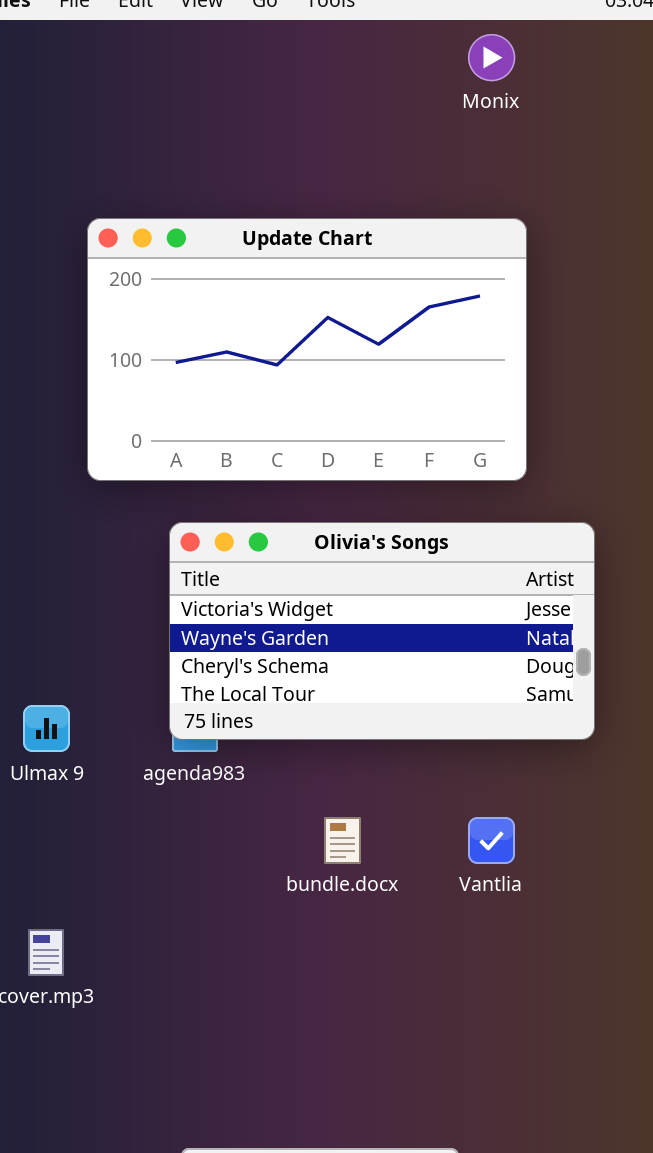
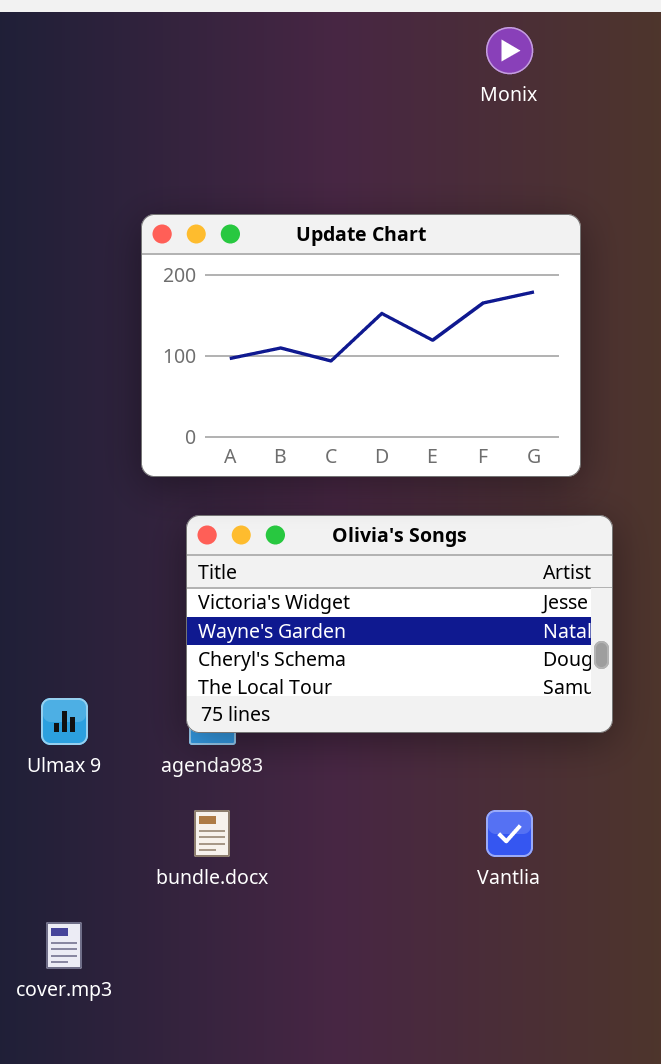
Update Chart: [87,218,527,481] -> [141,214,581,477], moved
bundle.docx: [324,817,361,864] -> [194,810,230,857], moved

